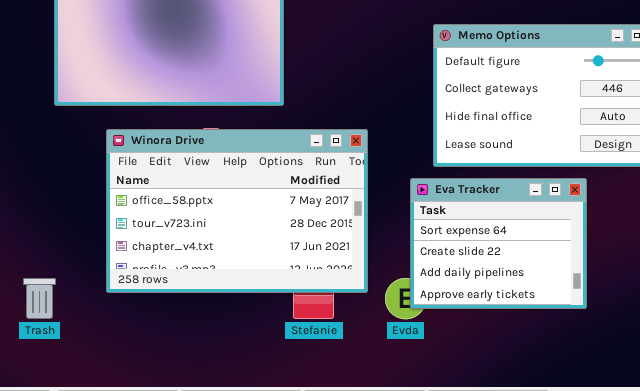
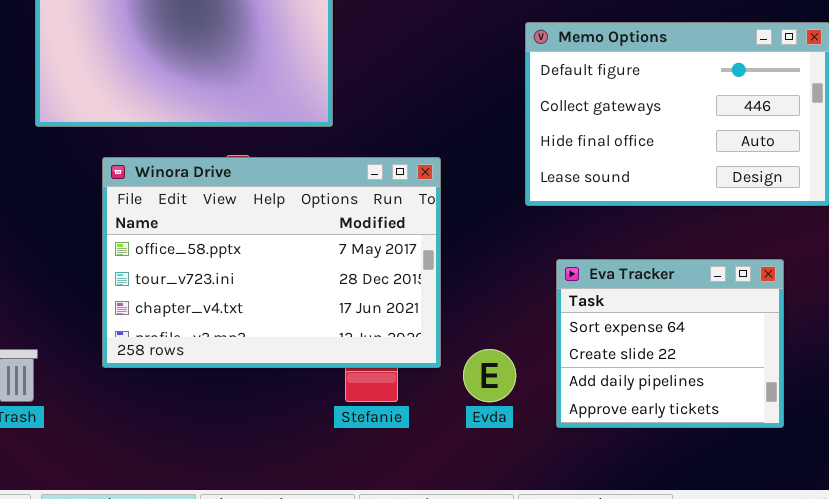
Eva Tracker: [410,178,587,309] -> [556,259,784,428], moved

